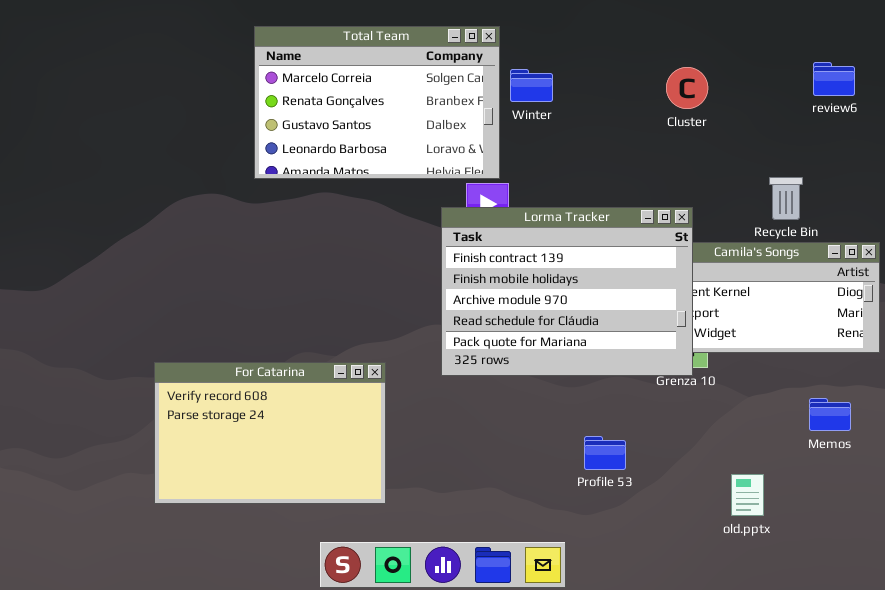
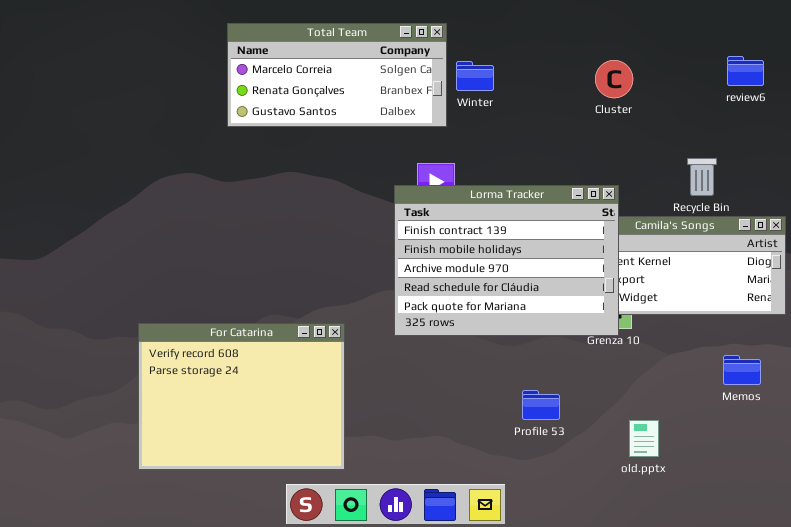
Total Team: [254,26,500,179] -> [227,23,447,127], resized
For Catarina: [154,362,386,504] -> [138,323,345,470], resized
old.pptx: [731,474,764,516] -> [629,420,659,457], moved

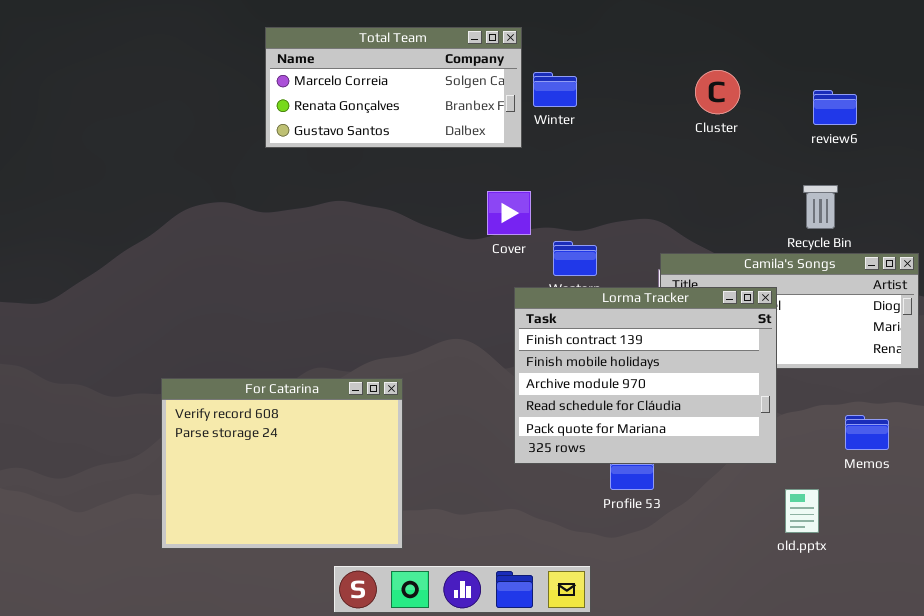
review6: [727,56,764,86] -> [813,90,857,125], moved
Lorma Tracker: [394,185,619,336] -> [514,287,777,464], moved
old.pptx: [629,420,659,457] -> [785,489,819,533], moved

